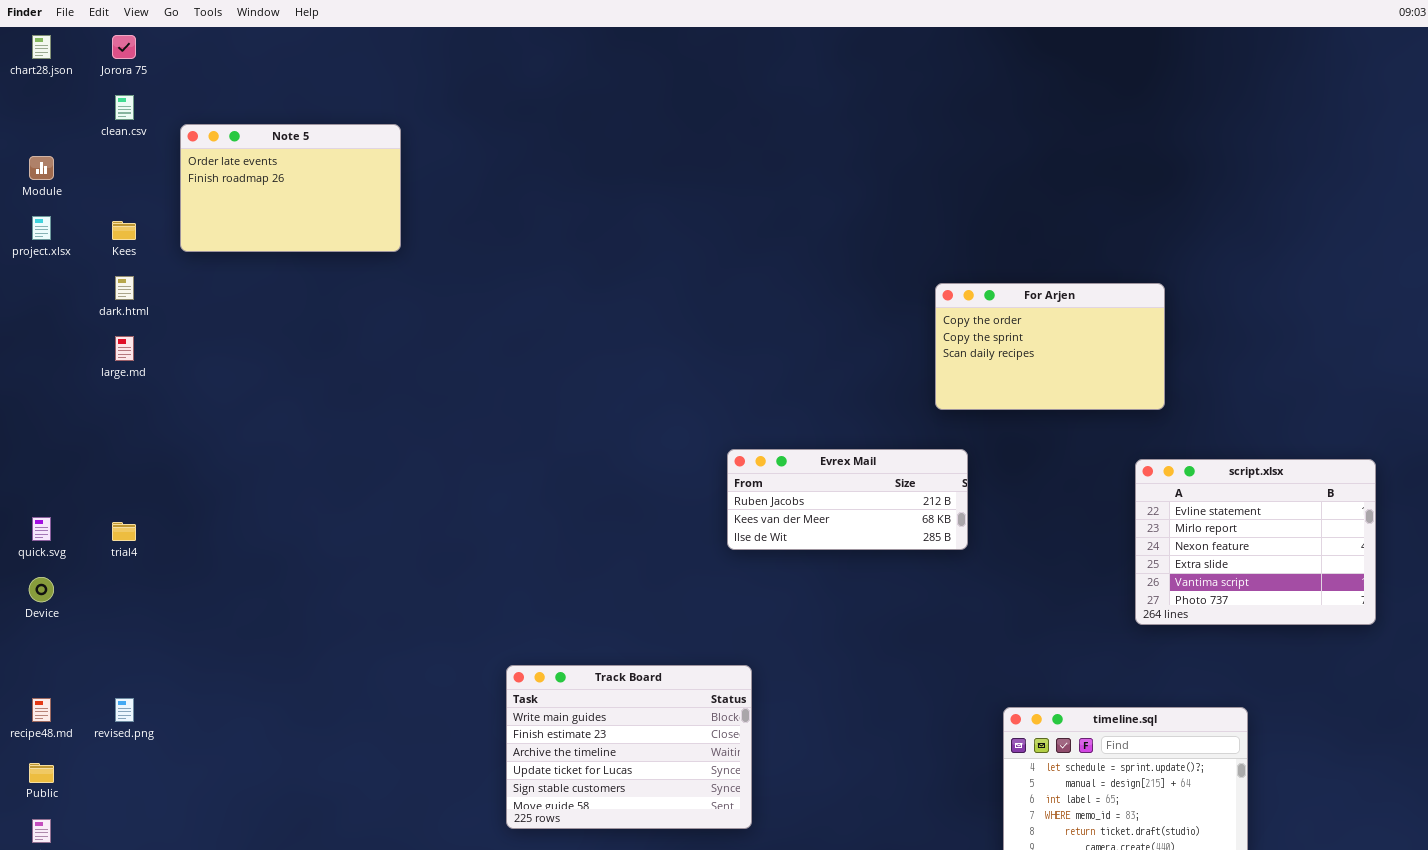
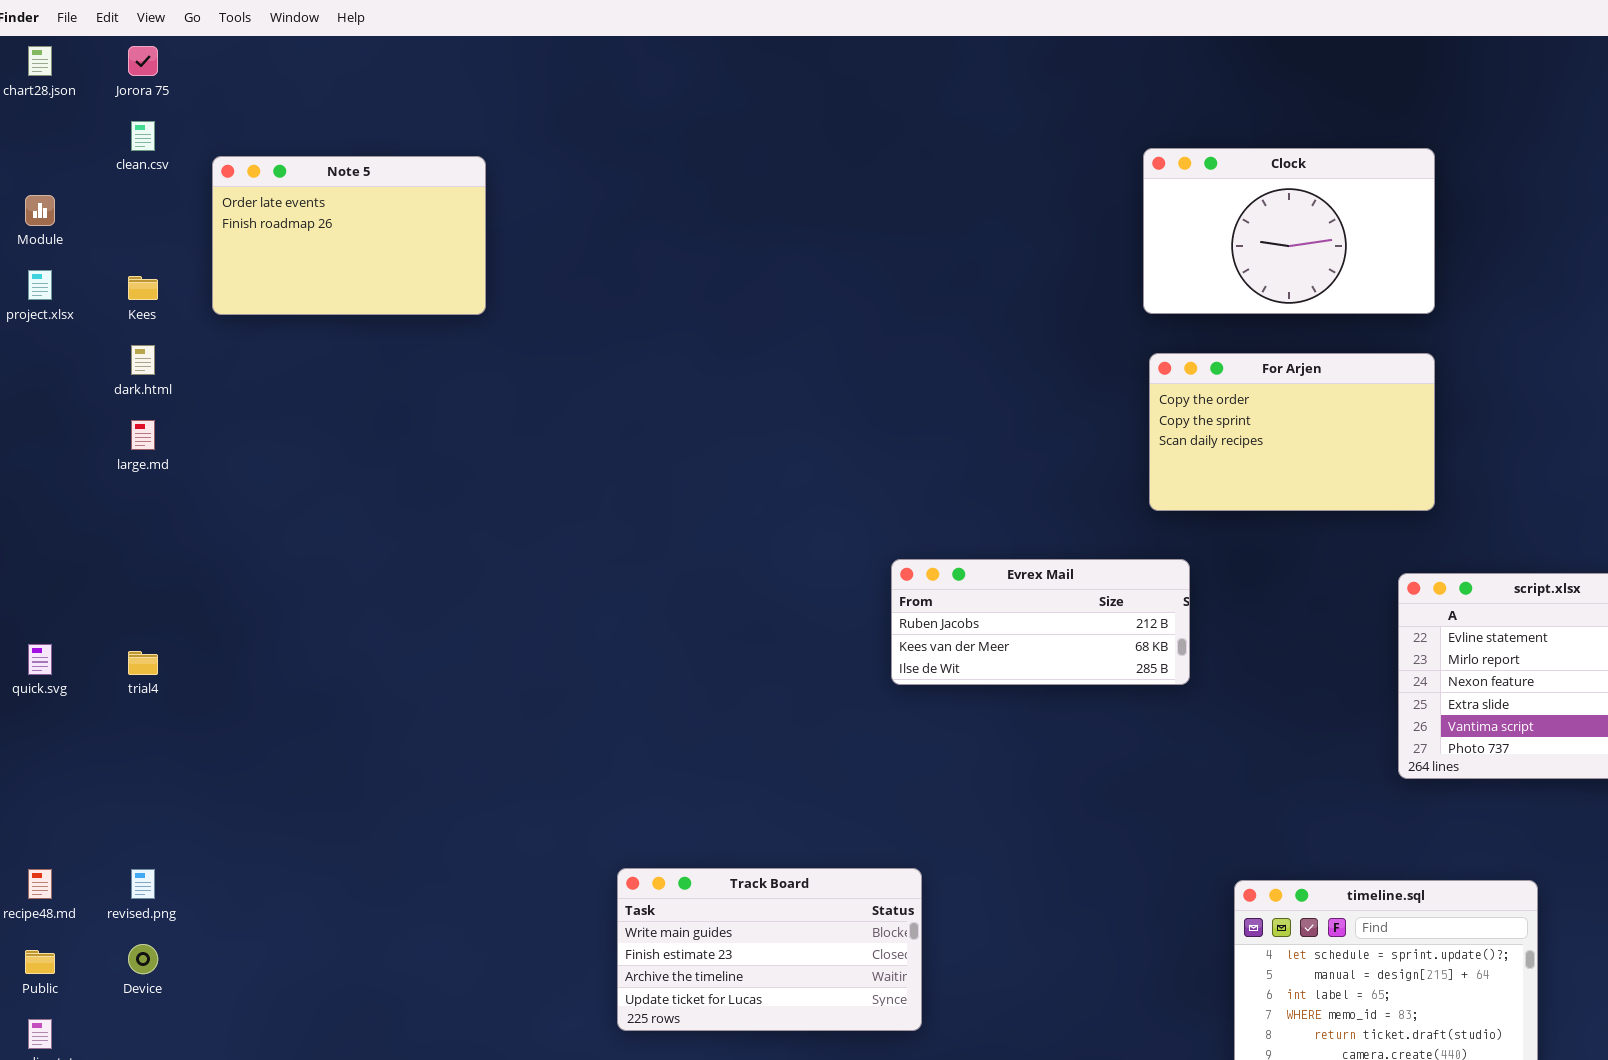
Clock: none -> [1143,148,1435,314], opened
Device: [29,577,54,602] -> [128,944,158,974], moved
Track Board: [506,665,752,829] -> [617,868,922,1031], resized

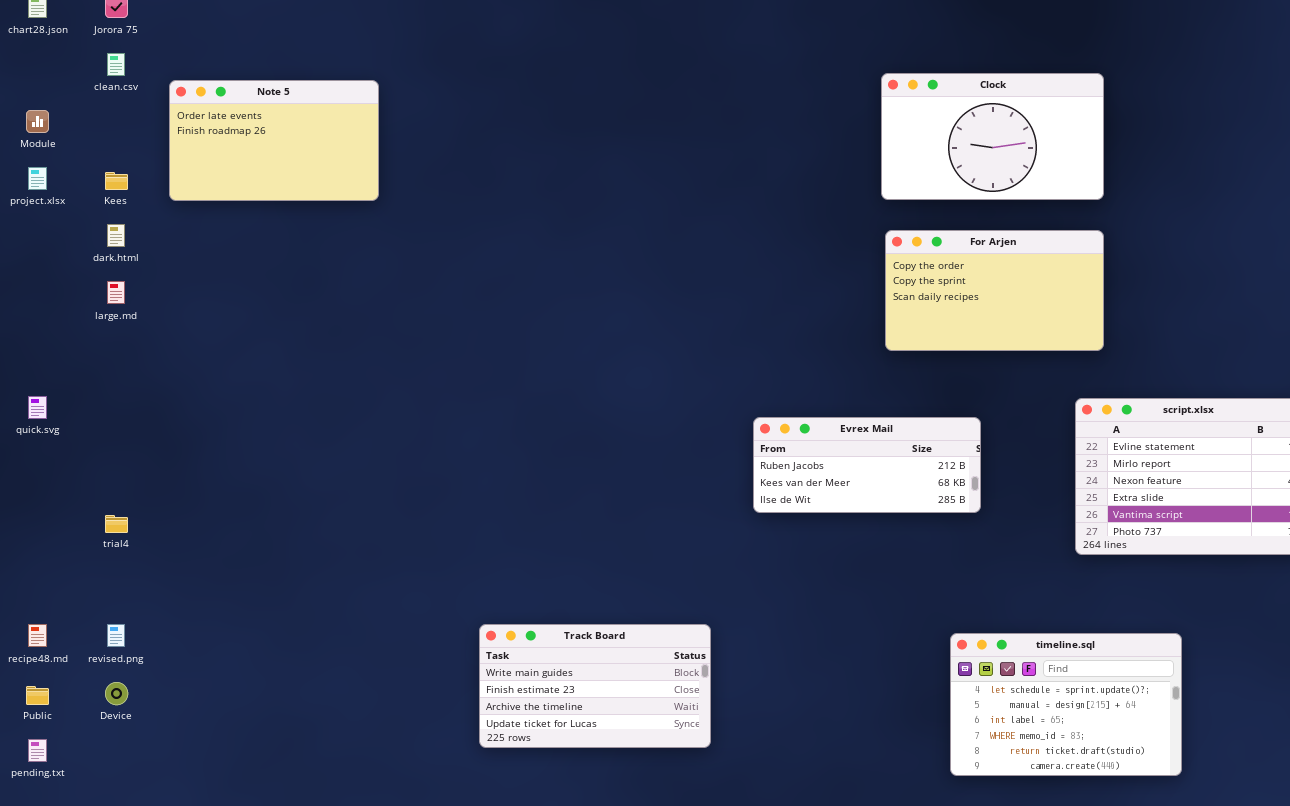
Evrex Mail: [891,559,1190,685] -> [753,417,981,513], moved
quick.svg: [28,644,52,675] -> [28,396,47,419], moved
trial4: [128,651,158,675] -> [105,515,128,533], moved

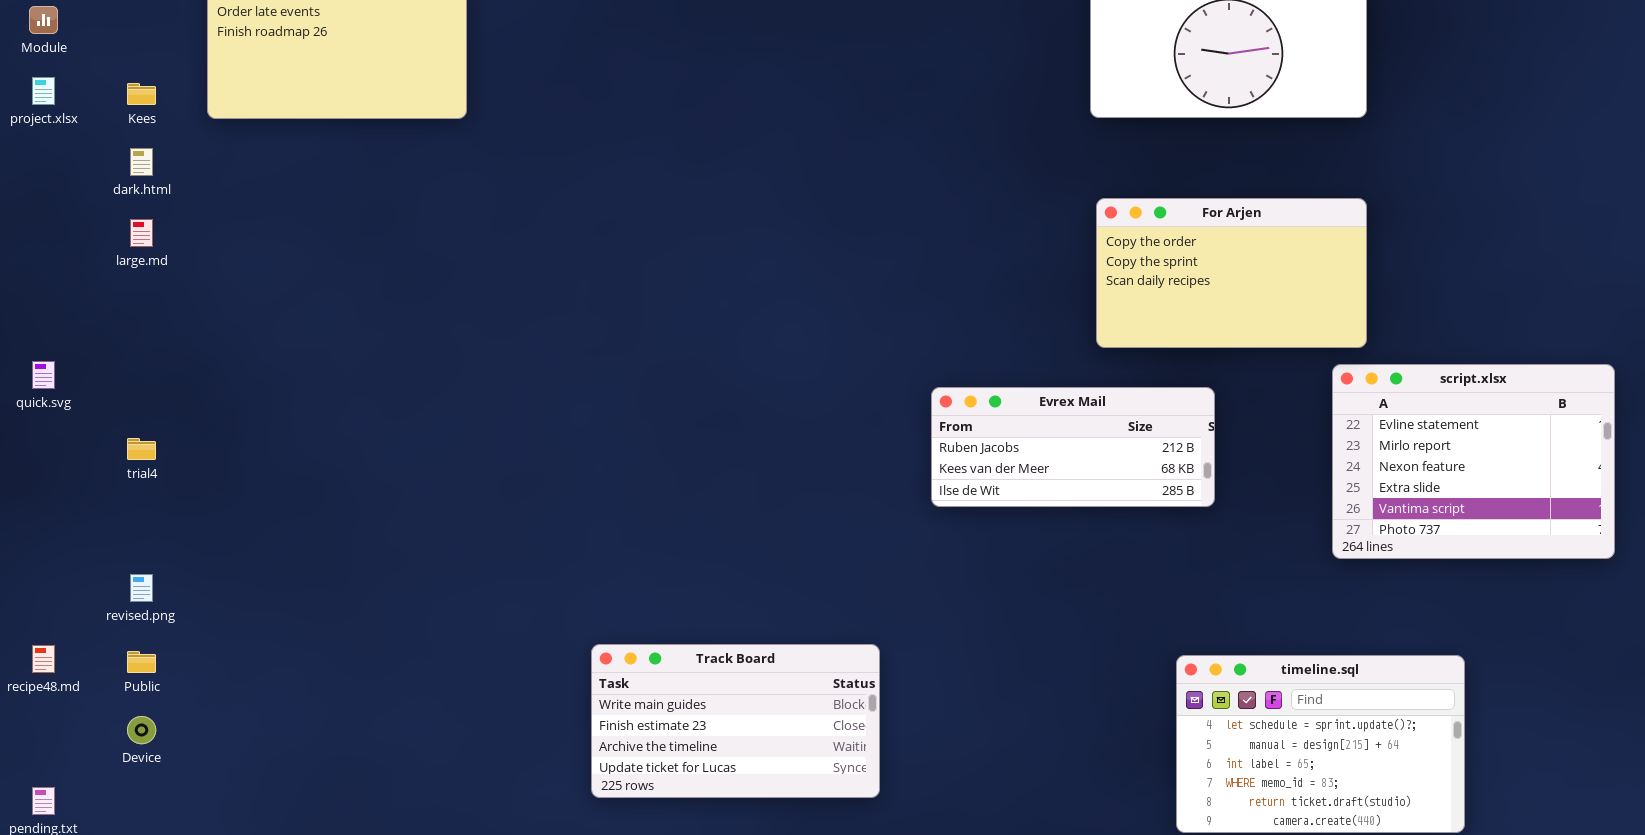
For Arjen: [885,230,1104,351] -> [1096,198,1367,348], moved
trial4: [105,515,128,533] -> [127,438,156,460], moved
revised.png: [107,624,125,647] -> [130,574,153,602], moved
Public: [26,686,49,705] -> [127,651,156,673], moved

